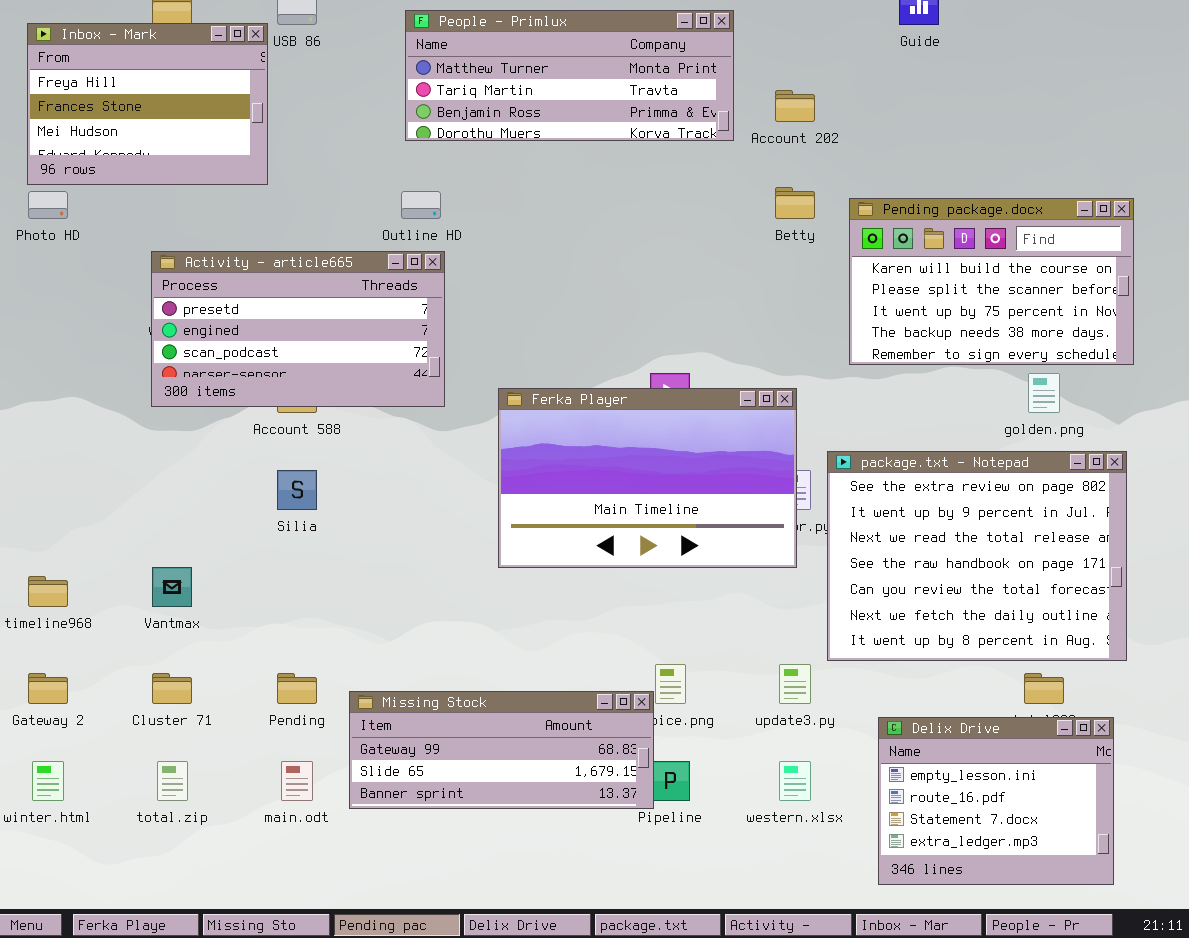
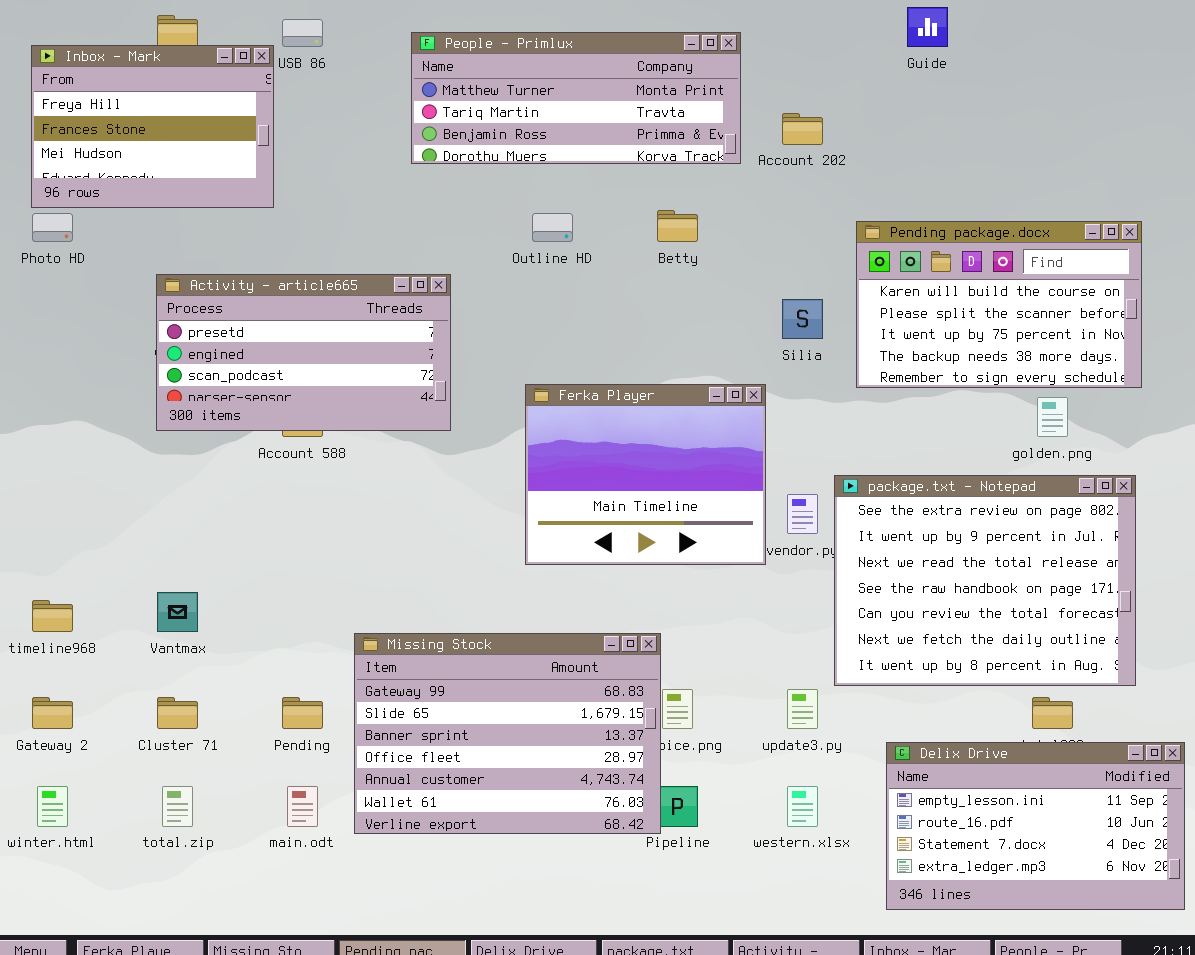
Betty: [775,187,815,219] -> [657,210,698,242], moved
Outline HD: [401,191,441,219] -> [532,213,573,242], moved
Ferka Player: [498,388,797,568] -> [525,384,766,565], moved, resized
Silia: [277,470,317,510] -> [782,299,823,339], moved
Missing Stock: [349,691,654,809] -> [354,633,661,834], resized
Delix Drive: [878,717,1114,885] -> [886,742,1185,910], resized

